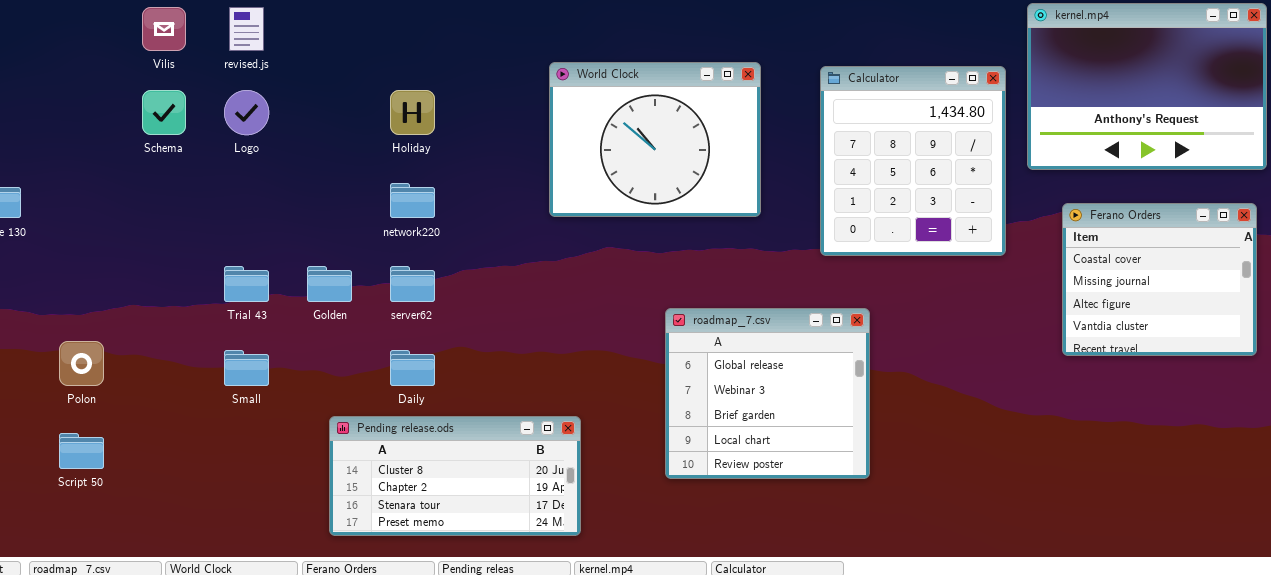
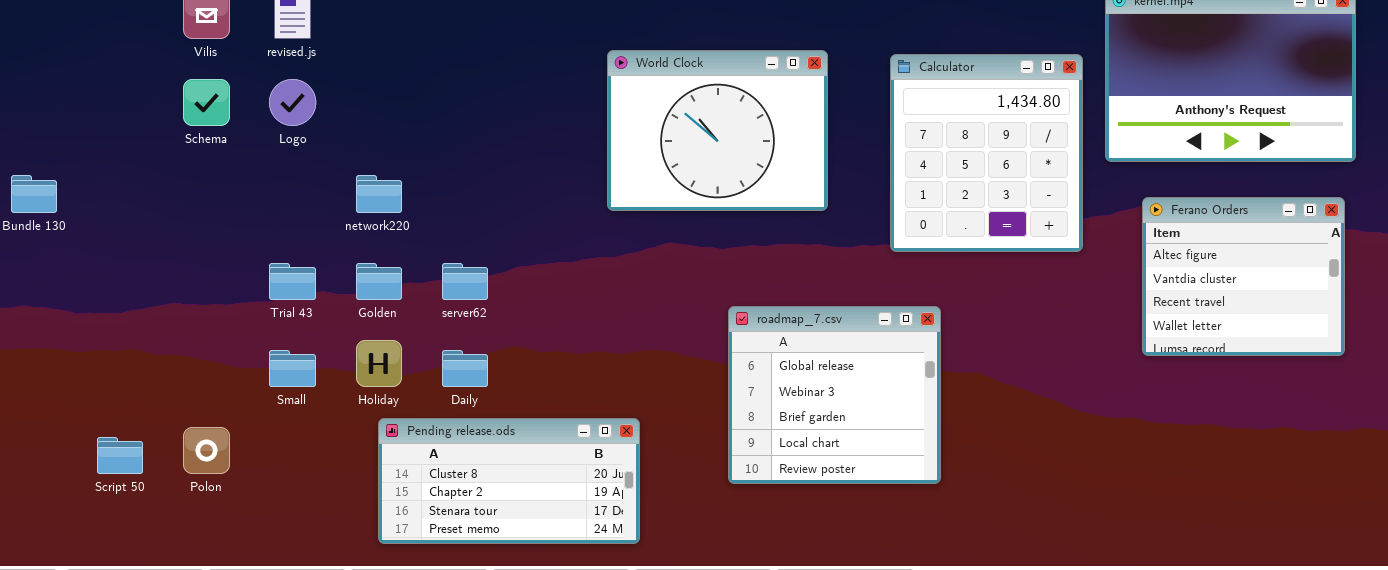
Holiday: [390,90,435,135] -> [356,340,402,387], moved
network220: [390,183,435,218] -> [356,175,402,213], moved
Ferano Orders: [1062,203,1257,356] -> [1142,197,1345,356], scrolled down 2 rows
Polon: [59,341,104,386] -> [183,427,230,474], moved

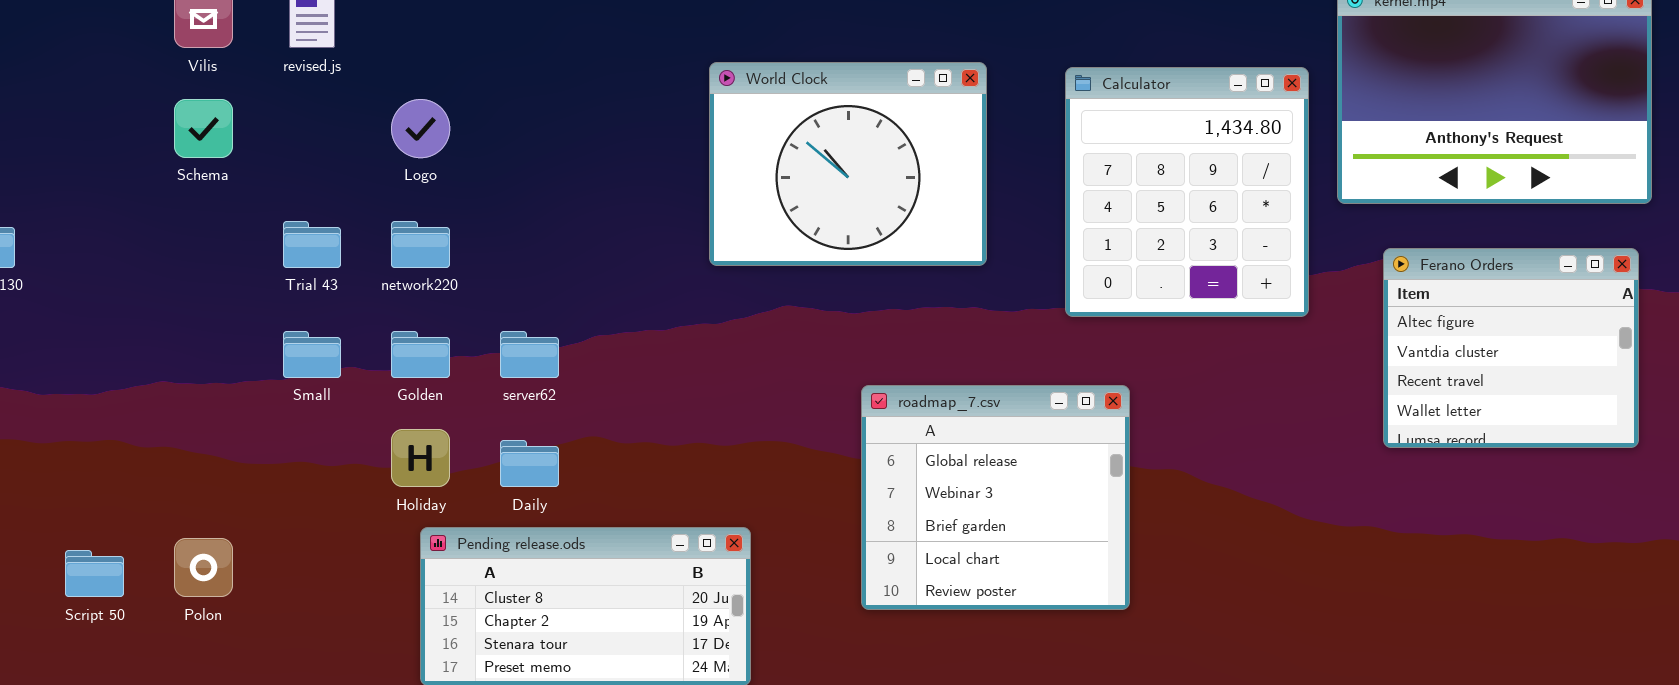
Logo: [269,79,316,126] -> [391,99,450,158], moved
Trial 43: [269,263,316,300] -> [283,221,341,268], moved
Small: [269,350,316,387] -> [283,331,341,378], moved

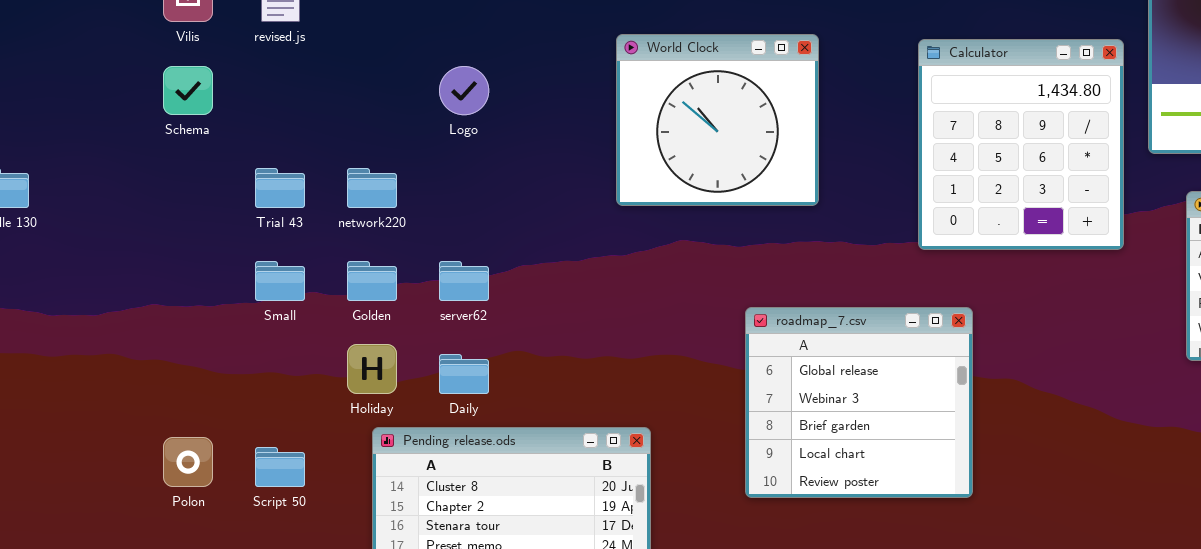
World Clock: [709,62,987,266] -> [616,34,819,206], resized
Logo: [391,99,450,158] -> [439,66,489,115], moved
Script 50: [65,550,124,597] -> [255,447,305,487], moved

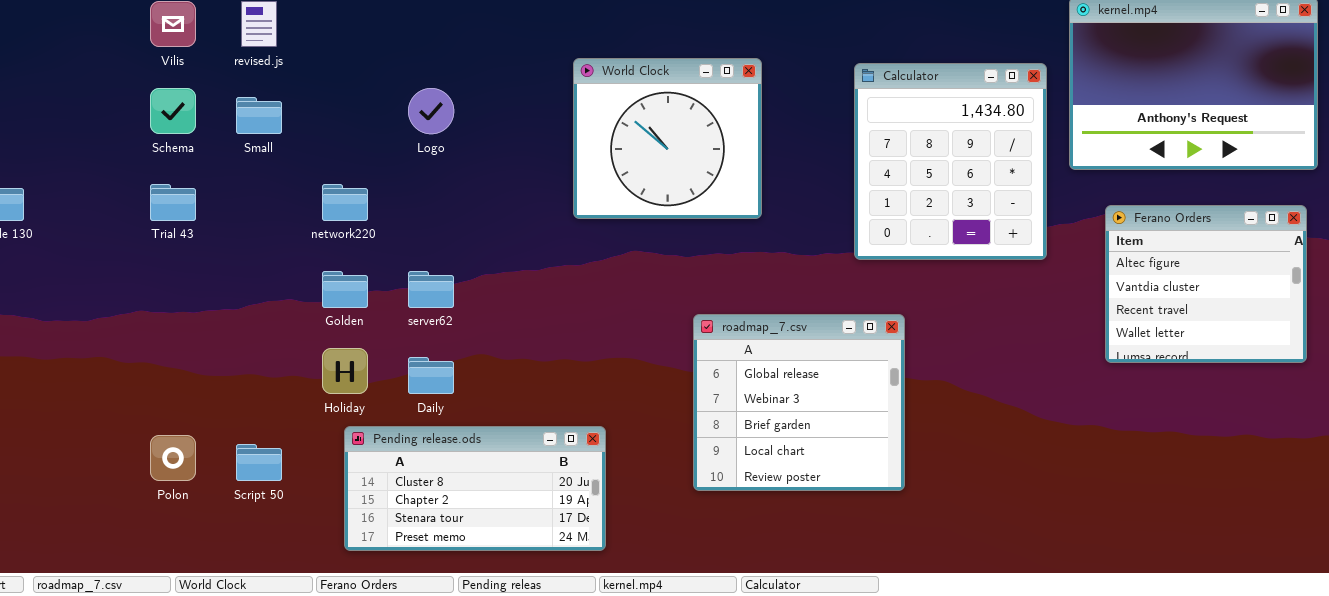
Trial 43: [255,168,305,208] -> [150,184,196,221], moved
Small: [255,261,305,301] -> [236,97,282,134], moved

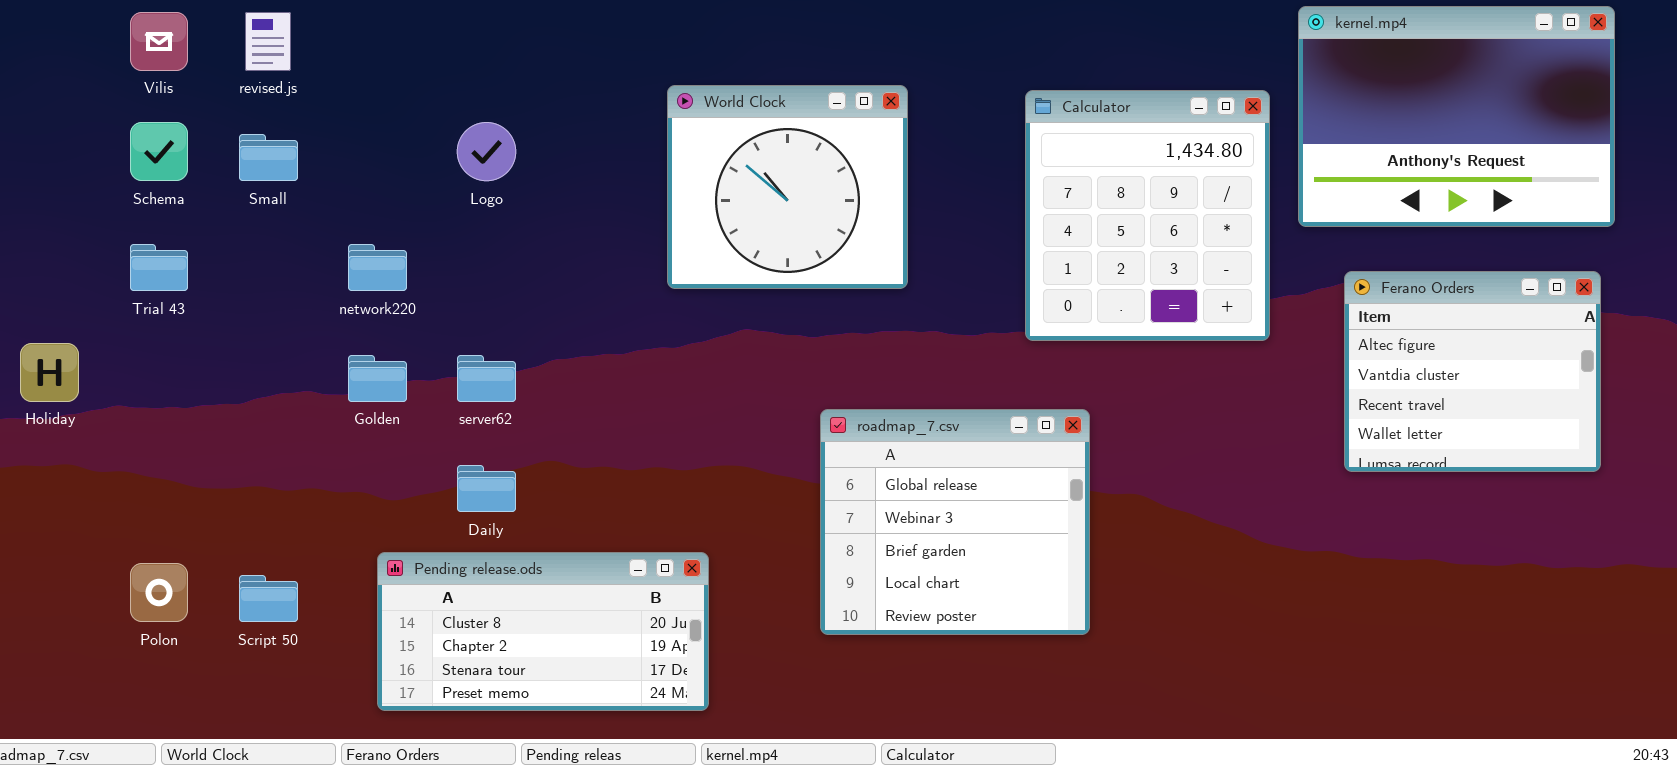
Holiday: [322,348,368,394] -> [20,343,79,402], moved

